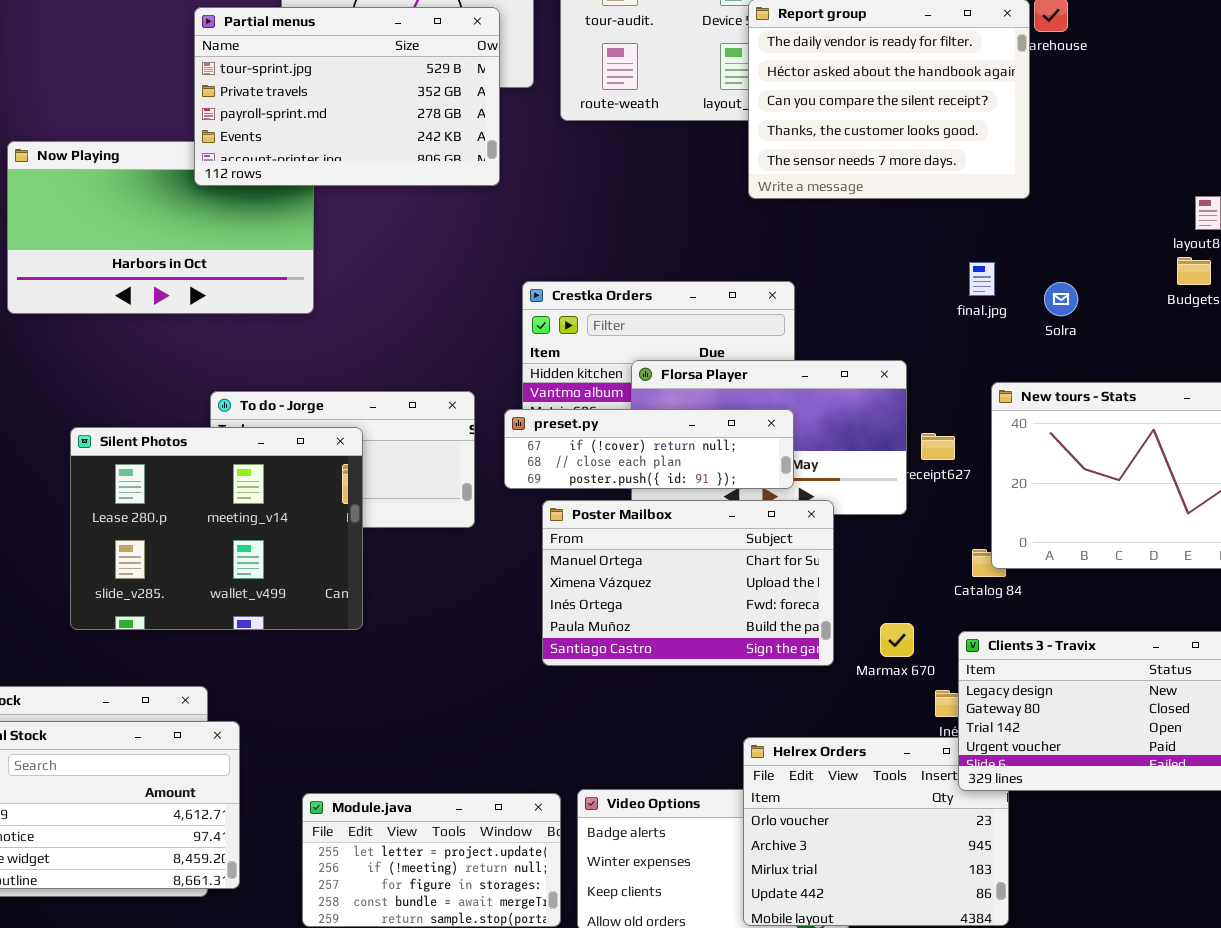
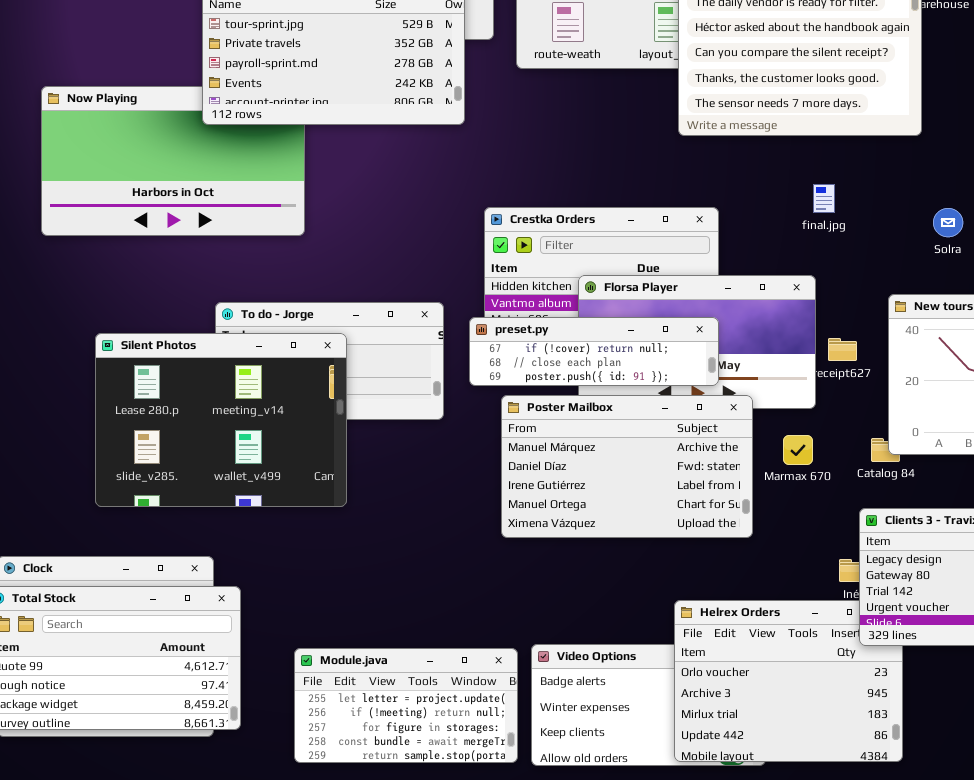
final.jpg: [969,262,995,296] -> [813,184,835,213], moved
Poster Mailbox: [542,500,834,666] -> [501,395,753,538], scrolled up 3 rows
Marmax 670: [880,623,914,657] -> [783,435,813,465], moved

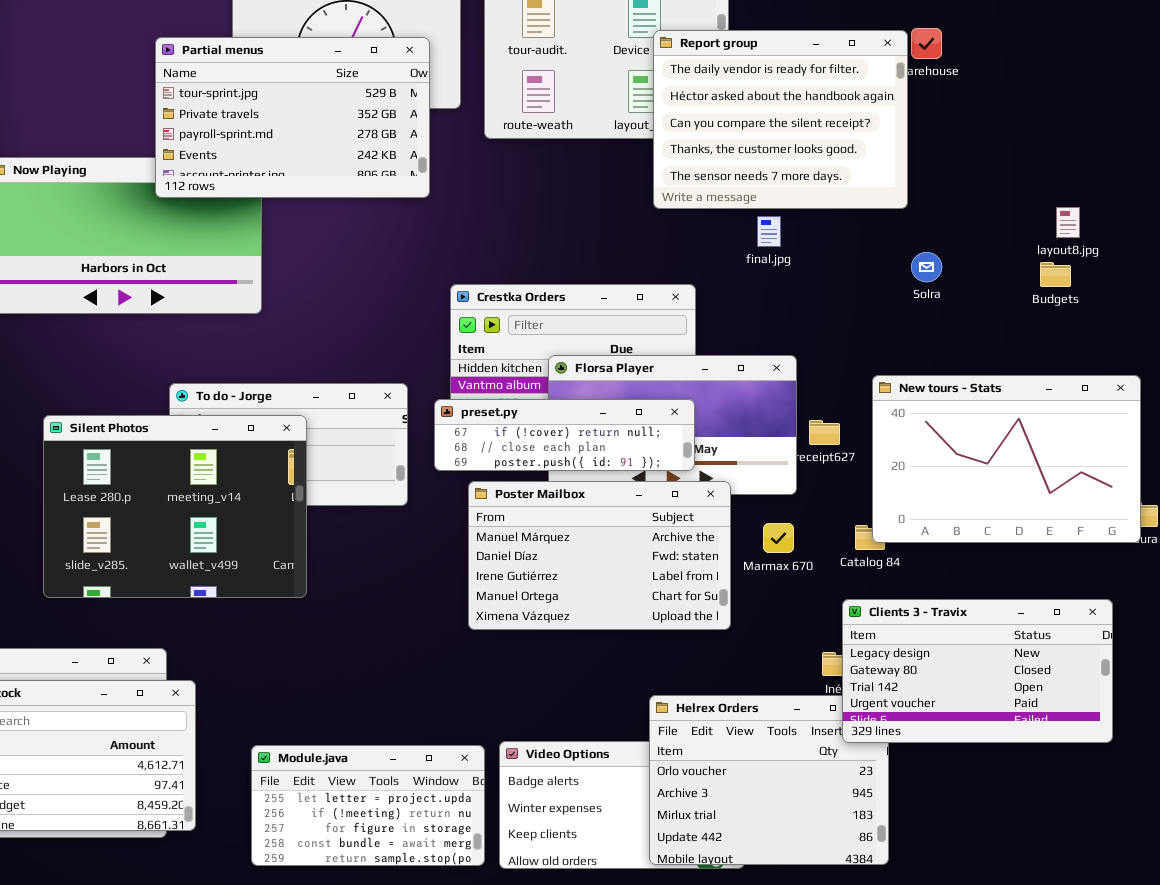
final.jpg: [813,184,835,213] -> [757,216,781,247], moved
Solra: [933,208,963,237] -> [911,252,942,282], moved

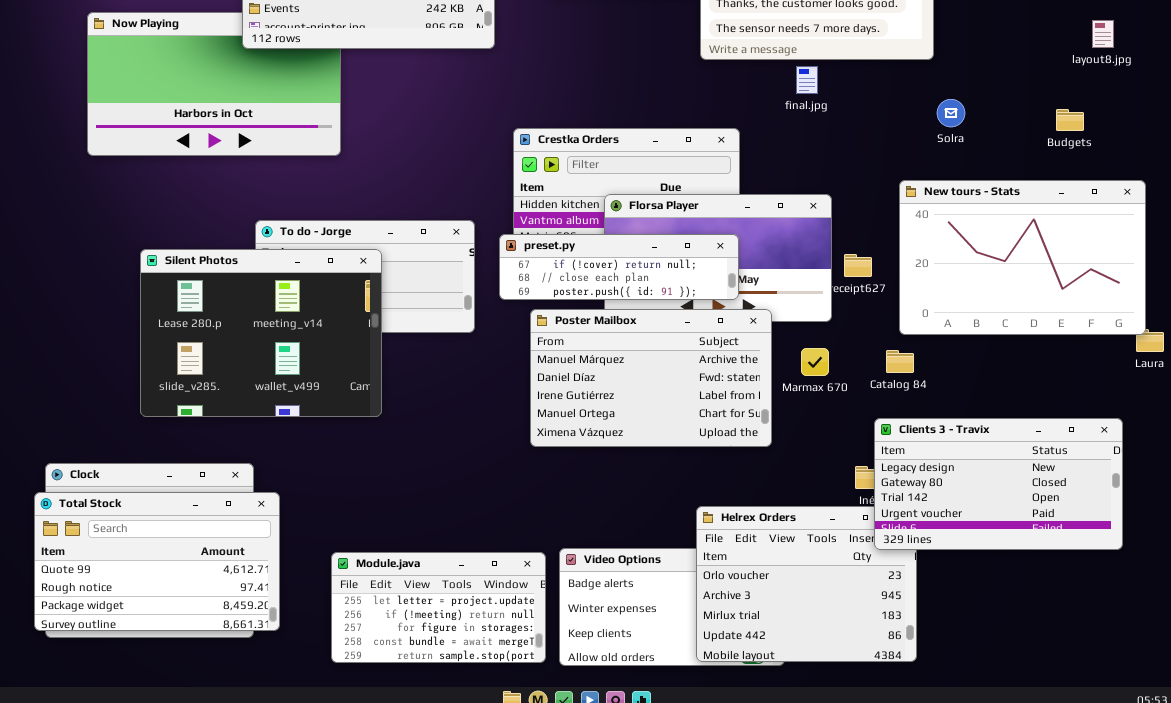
layout8.jpg: [1056,207,1080,238] -> [1092,20,1114,48], moved
New tours - Stats: [872,375,1141,543] -> [899,180,1146,335], moved

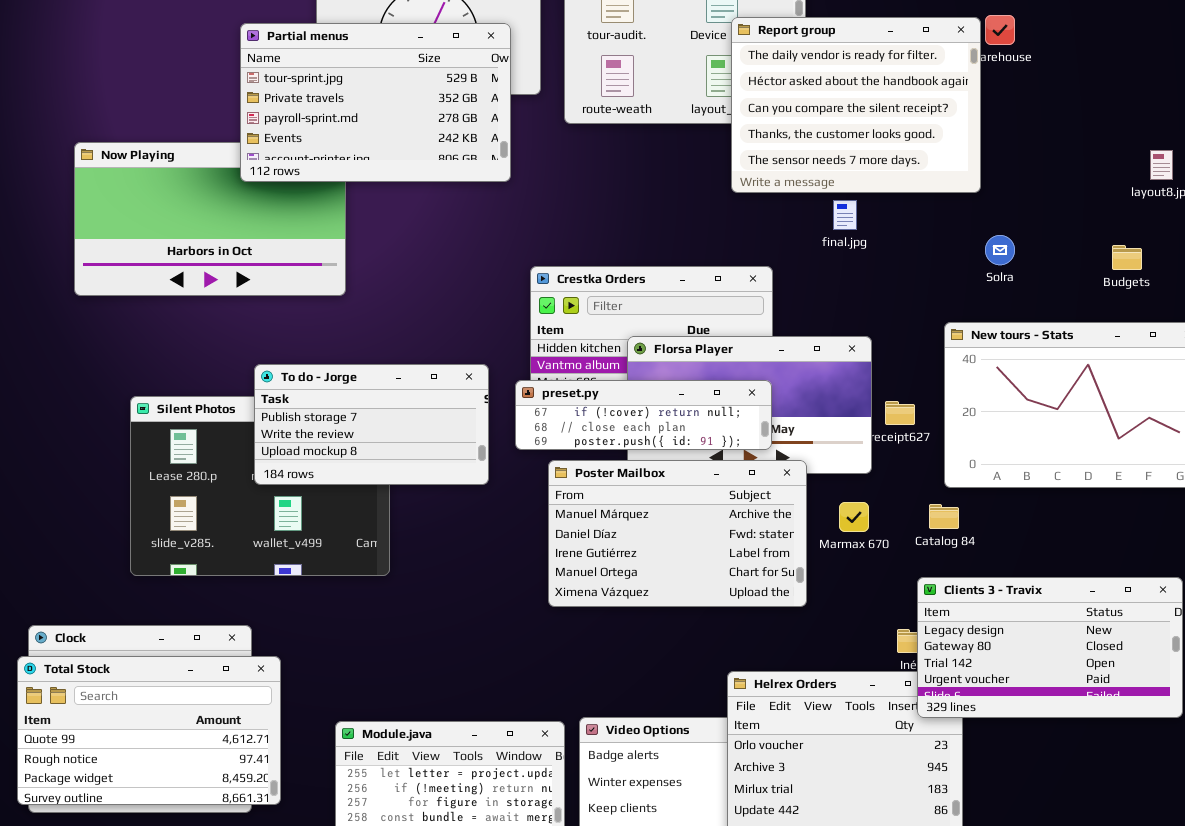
To do - Jorge: [255,220,475,333] -> [254,364,489,485], raised

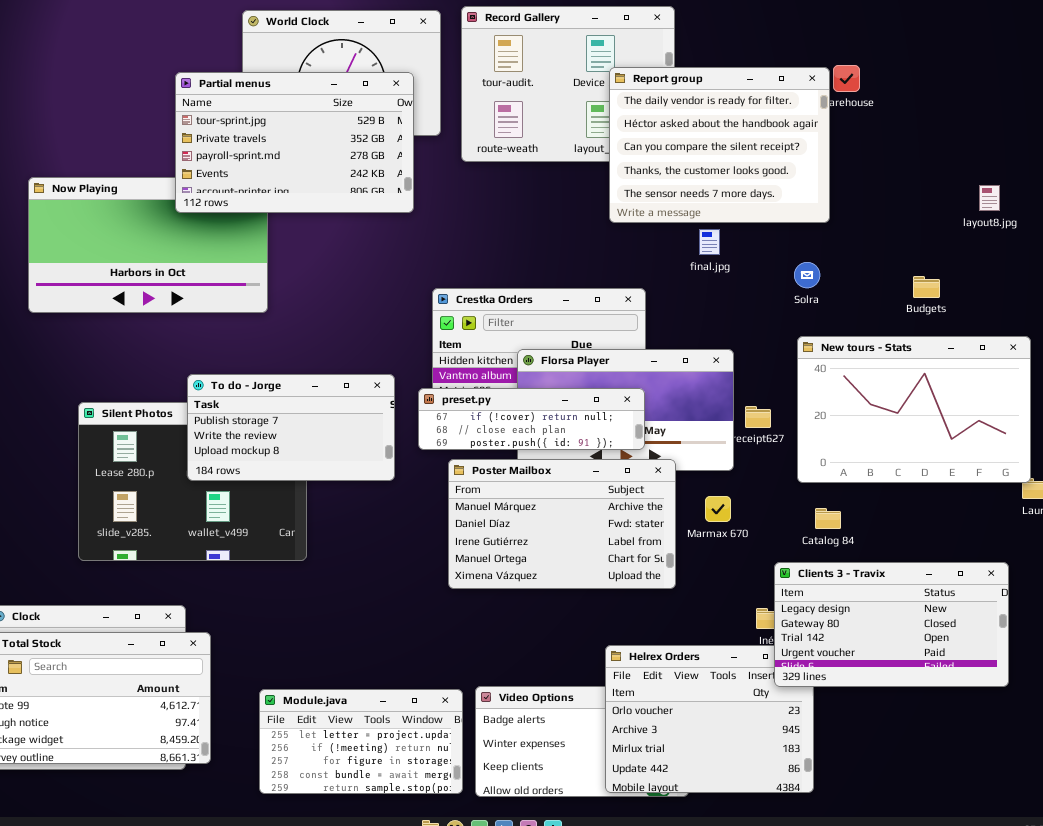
Solra: [985,235,1015,265] -> [794,262,820,288], moved
Budgets: [1112,245,1142,270] -> [913,276,940,298], moved
Catalog 84: [929,504,959,529] -> [815,508,841,529], moved

